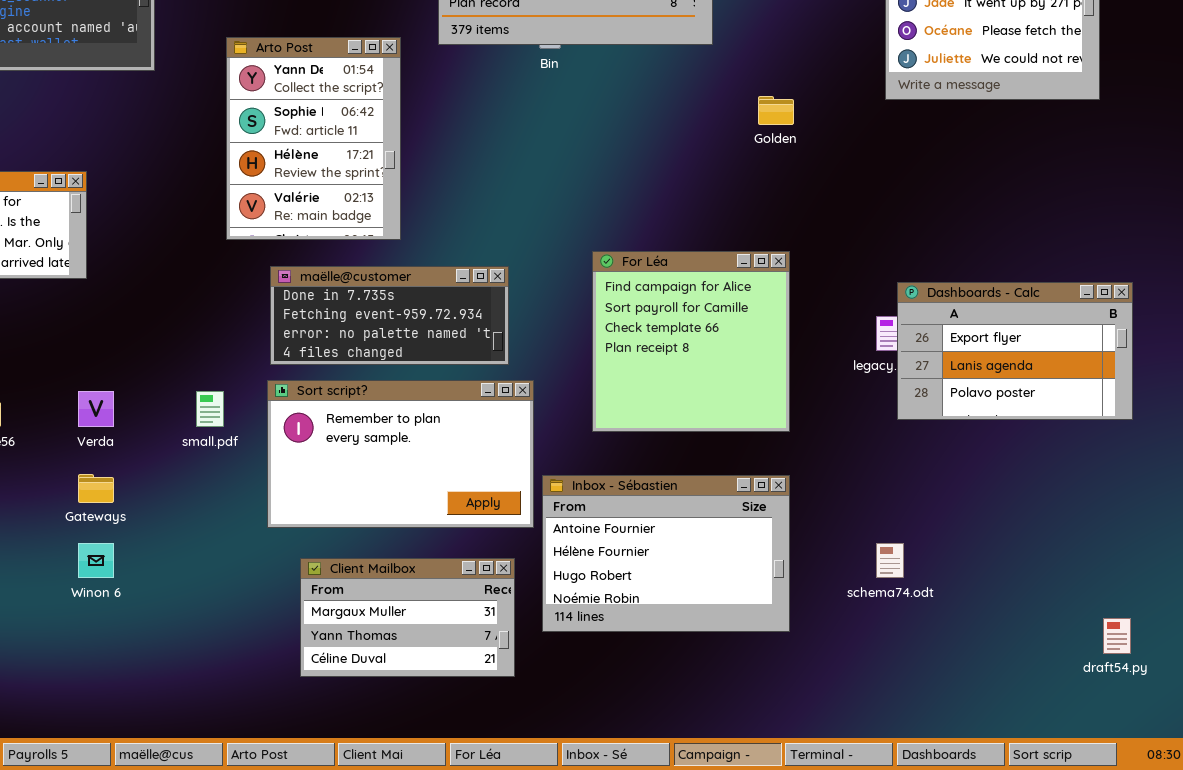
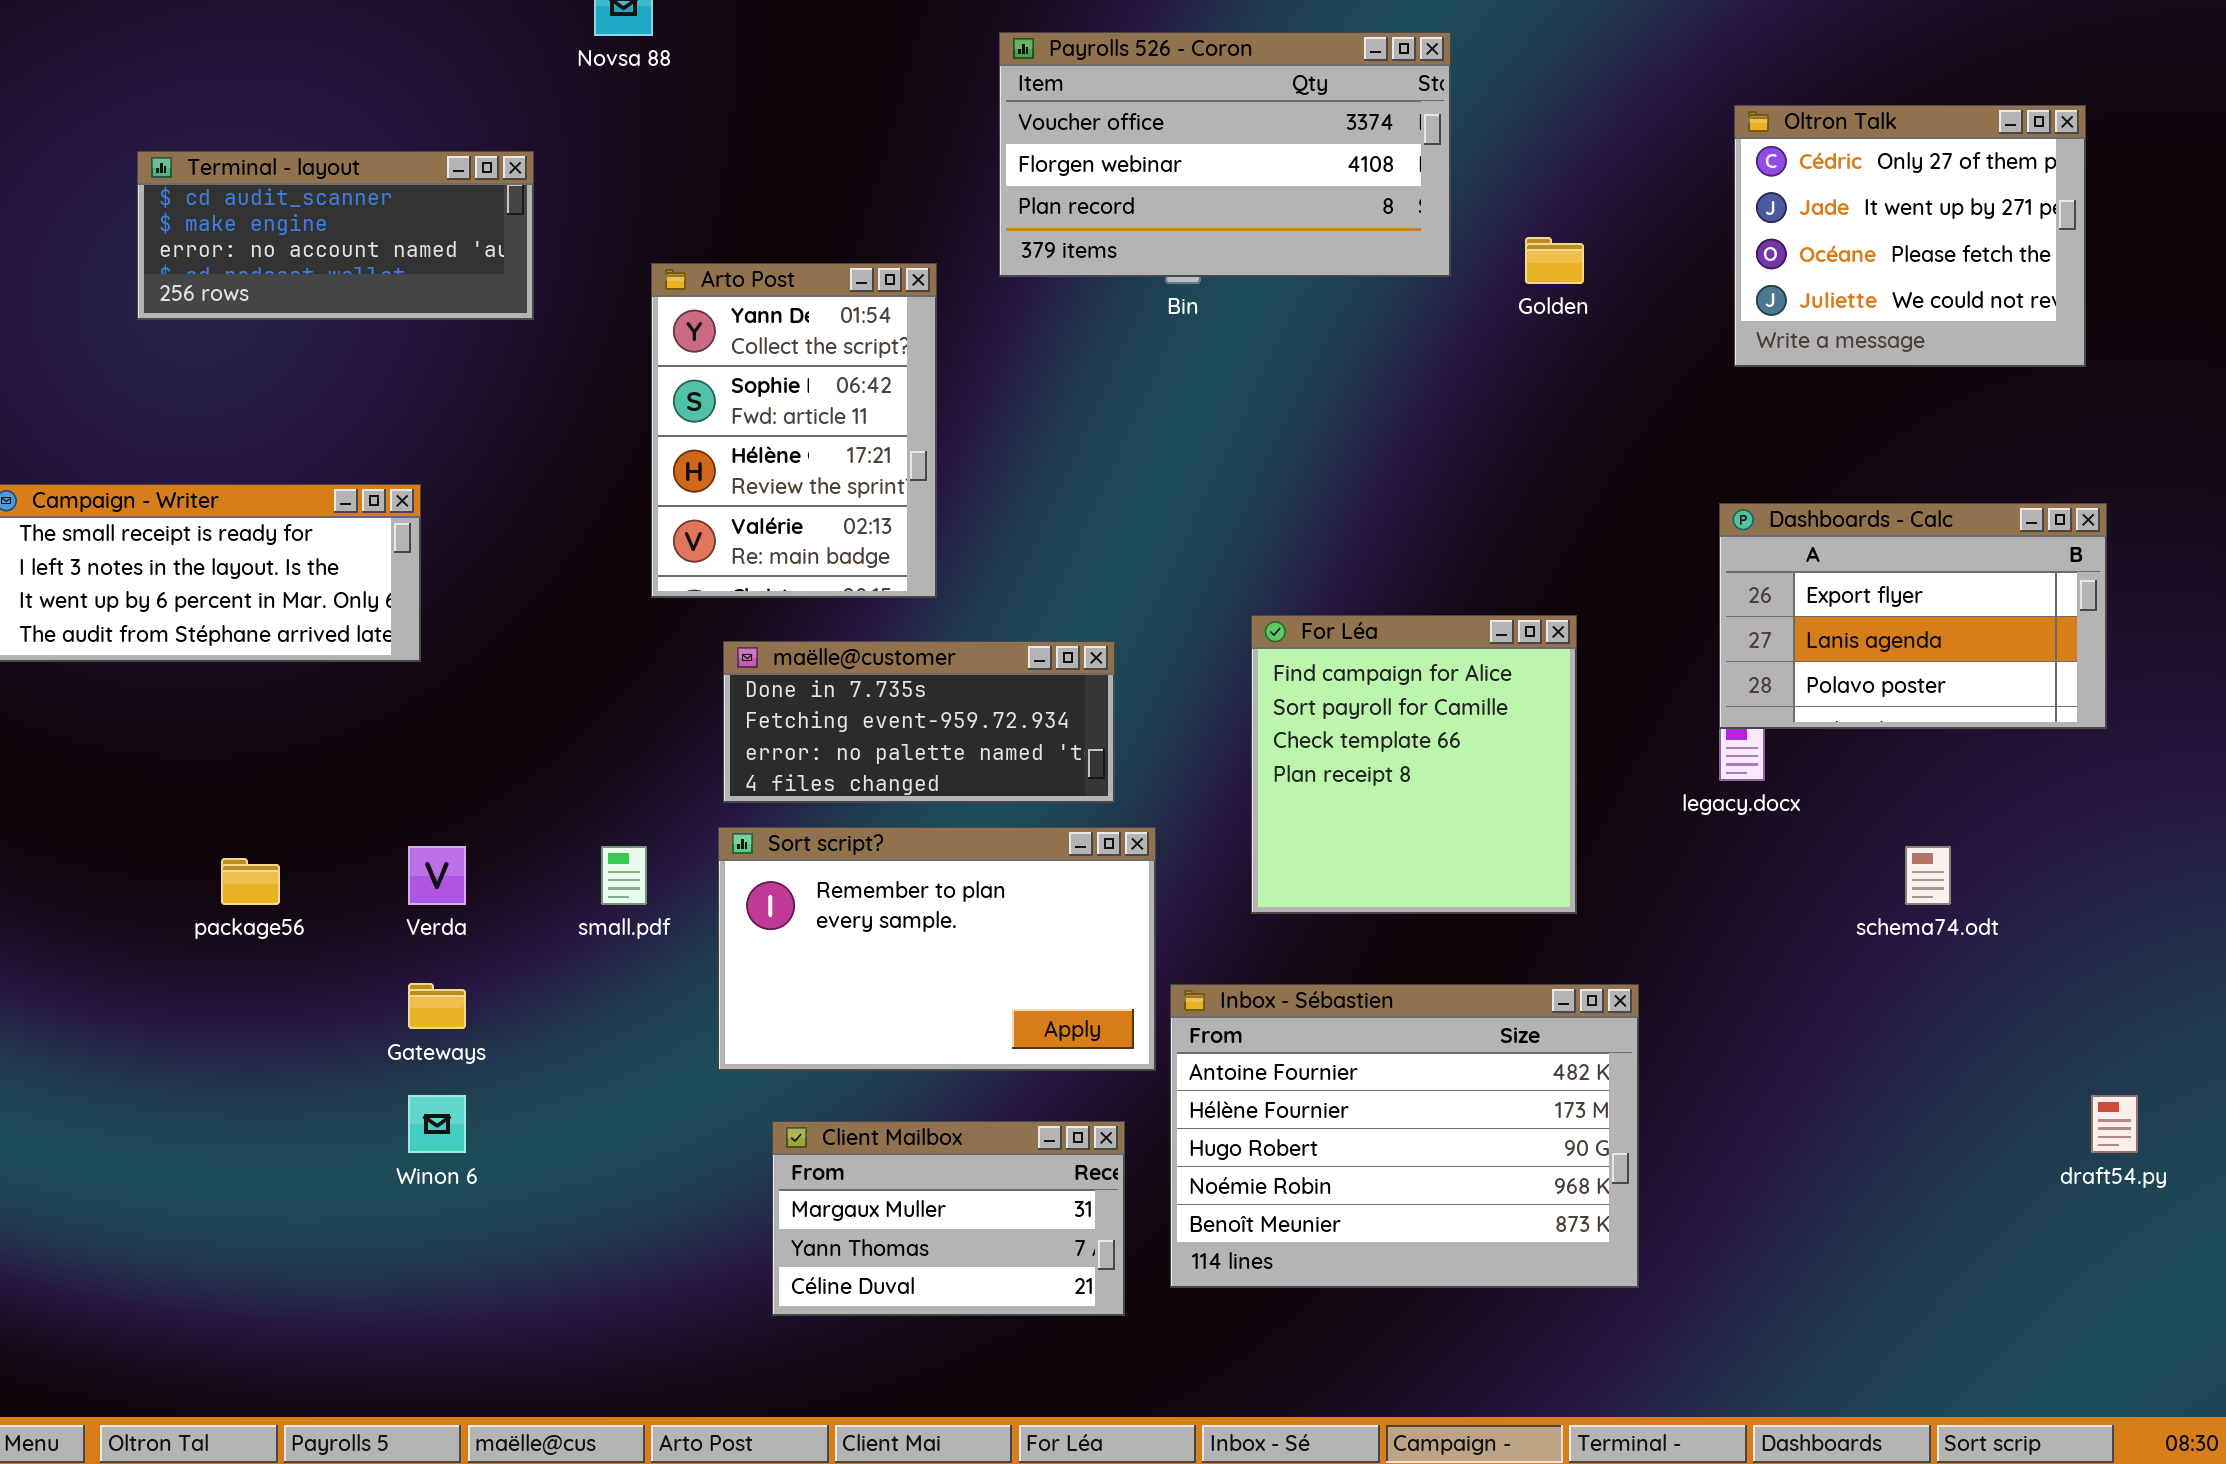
Golden: [758,96,794,125] -> [1525,237,1584,284], moved
Dashboards - Calc: [897,282,1133,420] -> [1719,503,2107,729], moved
Inbox - Sébastien: [542,475,790,632] -> [1170,984,1639,1288], resized
schema74.odt: [876,543,904,578] -> [1905,846,1951,905], moved
draft54.py: [1103,618,1131,654] -> [2091,1095,2138,1153], moved

